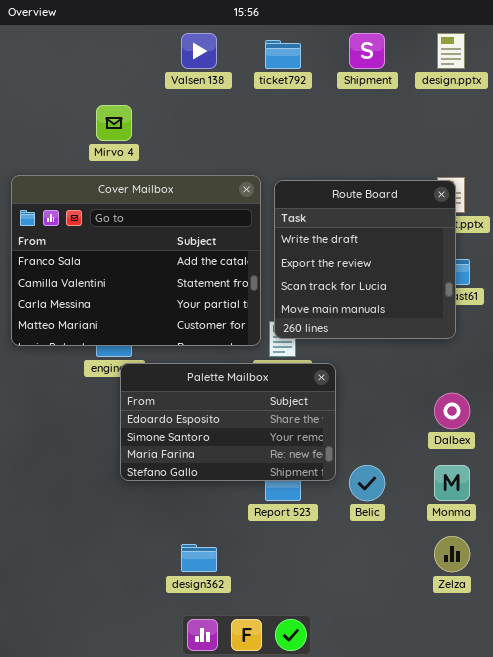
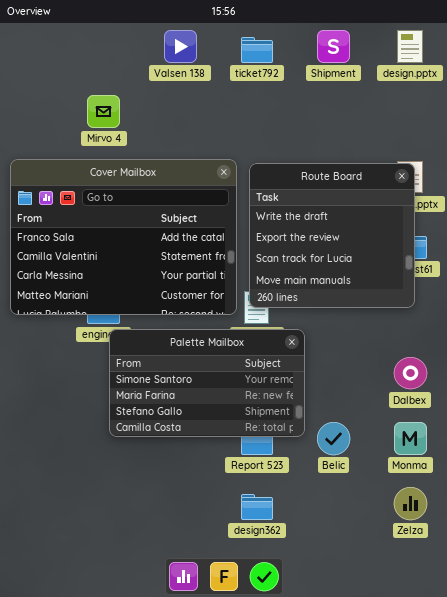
Palette Mailbox: [120,363,336,481] -> [109,329,305,437], scrolled down 1 row
design362: [181,544,217,572] -> [241,494,273,520], moved

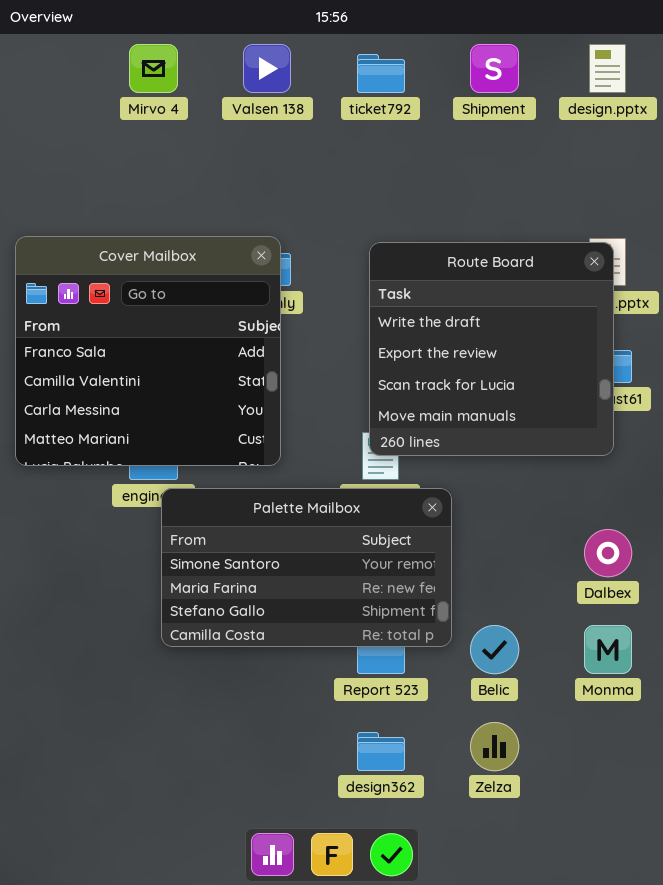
Mirvo 4: [87,95,120,128] -> [129,44,178,93], moved
Cover Mailbox: [10,159,237,315] -> [15,236,281,466], resized
Zelza: [394,487,427,520] -> [470,722,519,771], moved

